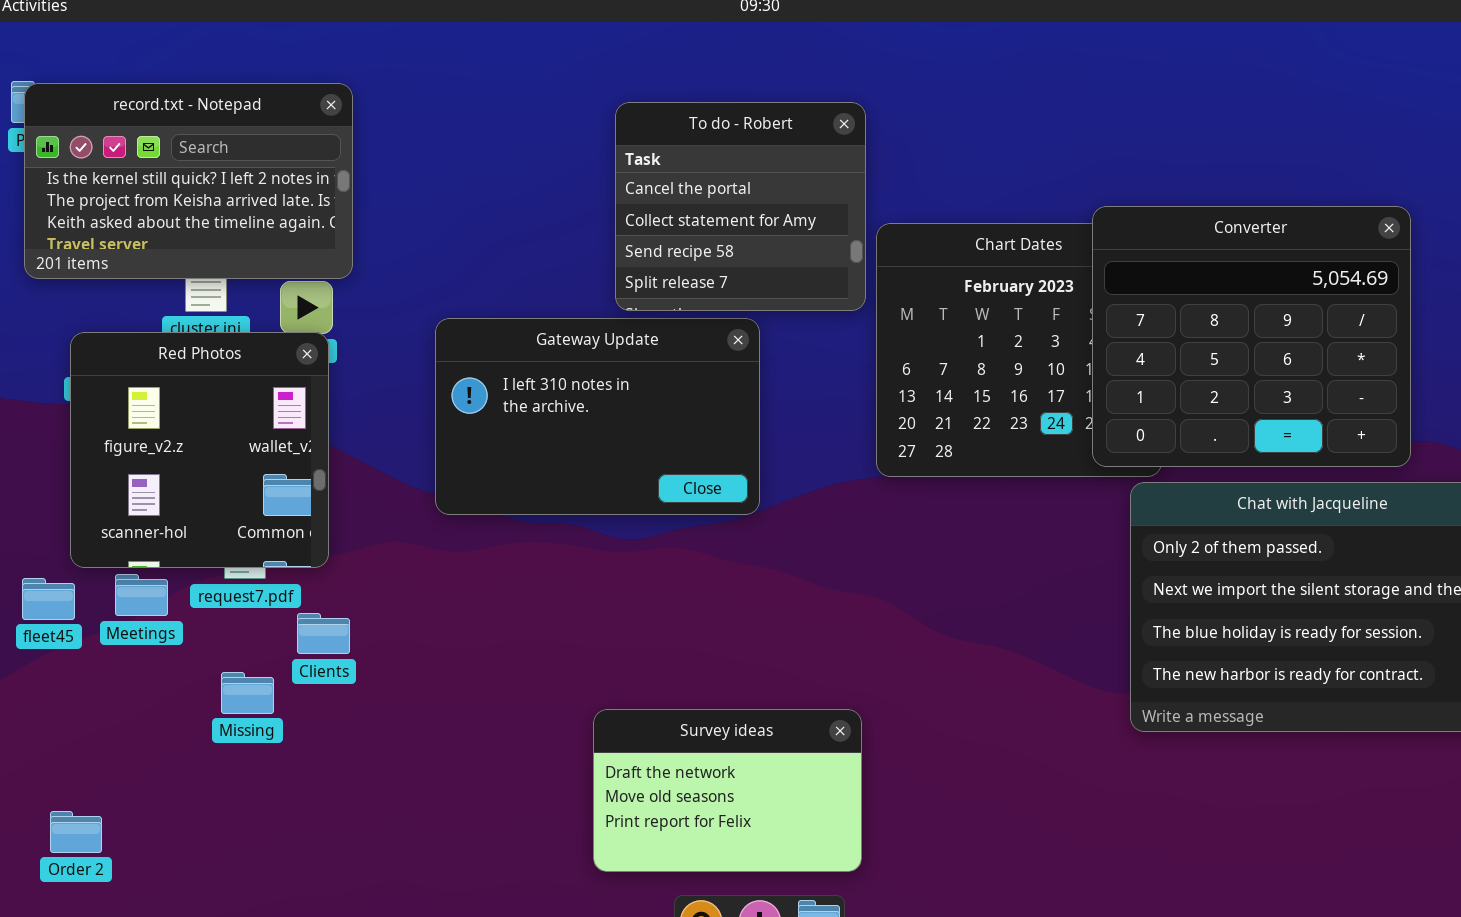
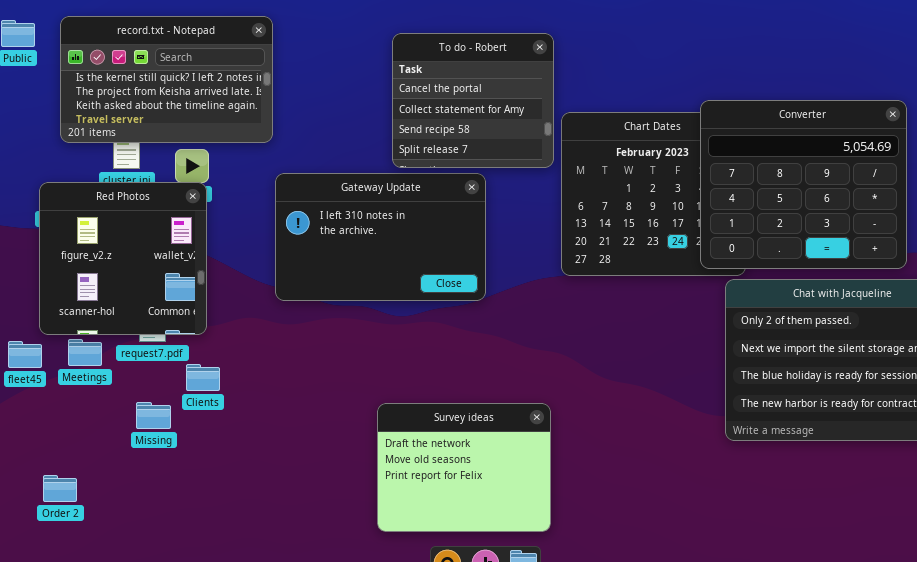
record.txt - Notepad: [24,83,353,279] -> [60,16,273,143], moved
Survey ideas: [593,709,862,872] -> [377,403,551,532], resized
Order 2: [50,811,102,853] -> [43,475,77,502], moved

